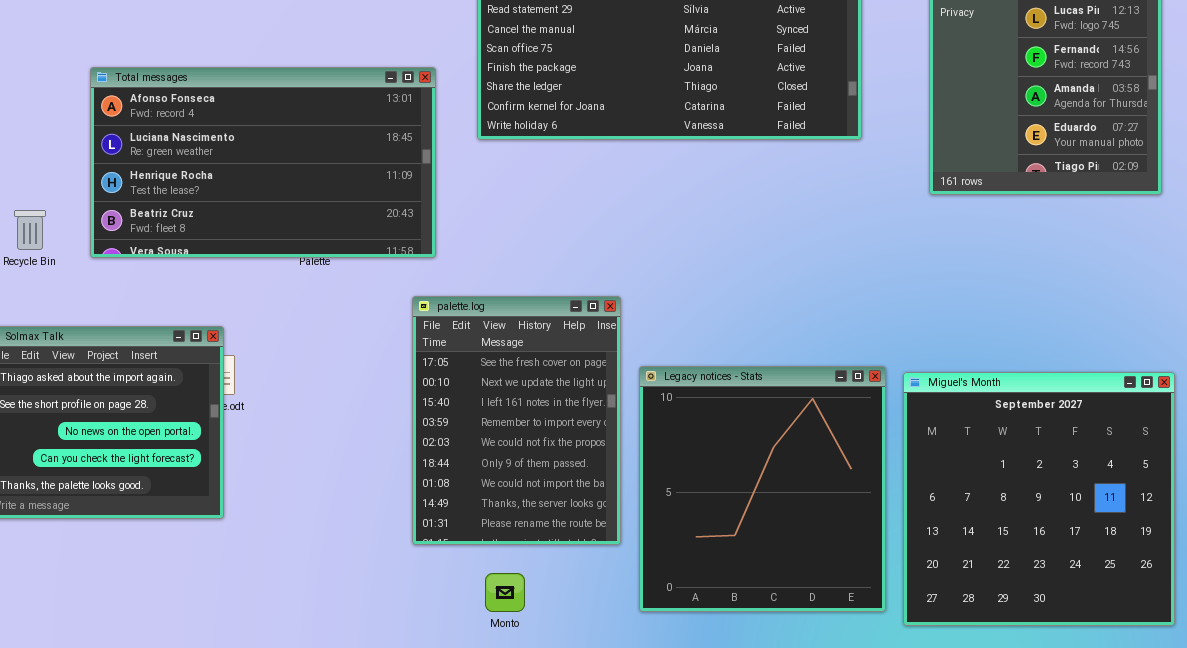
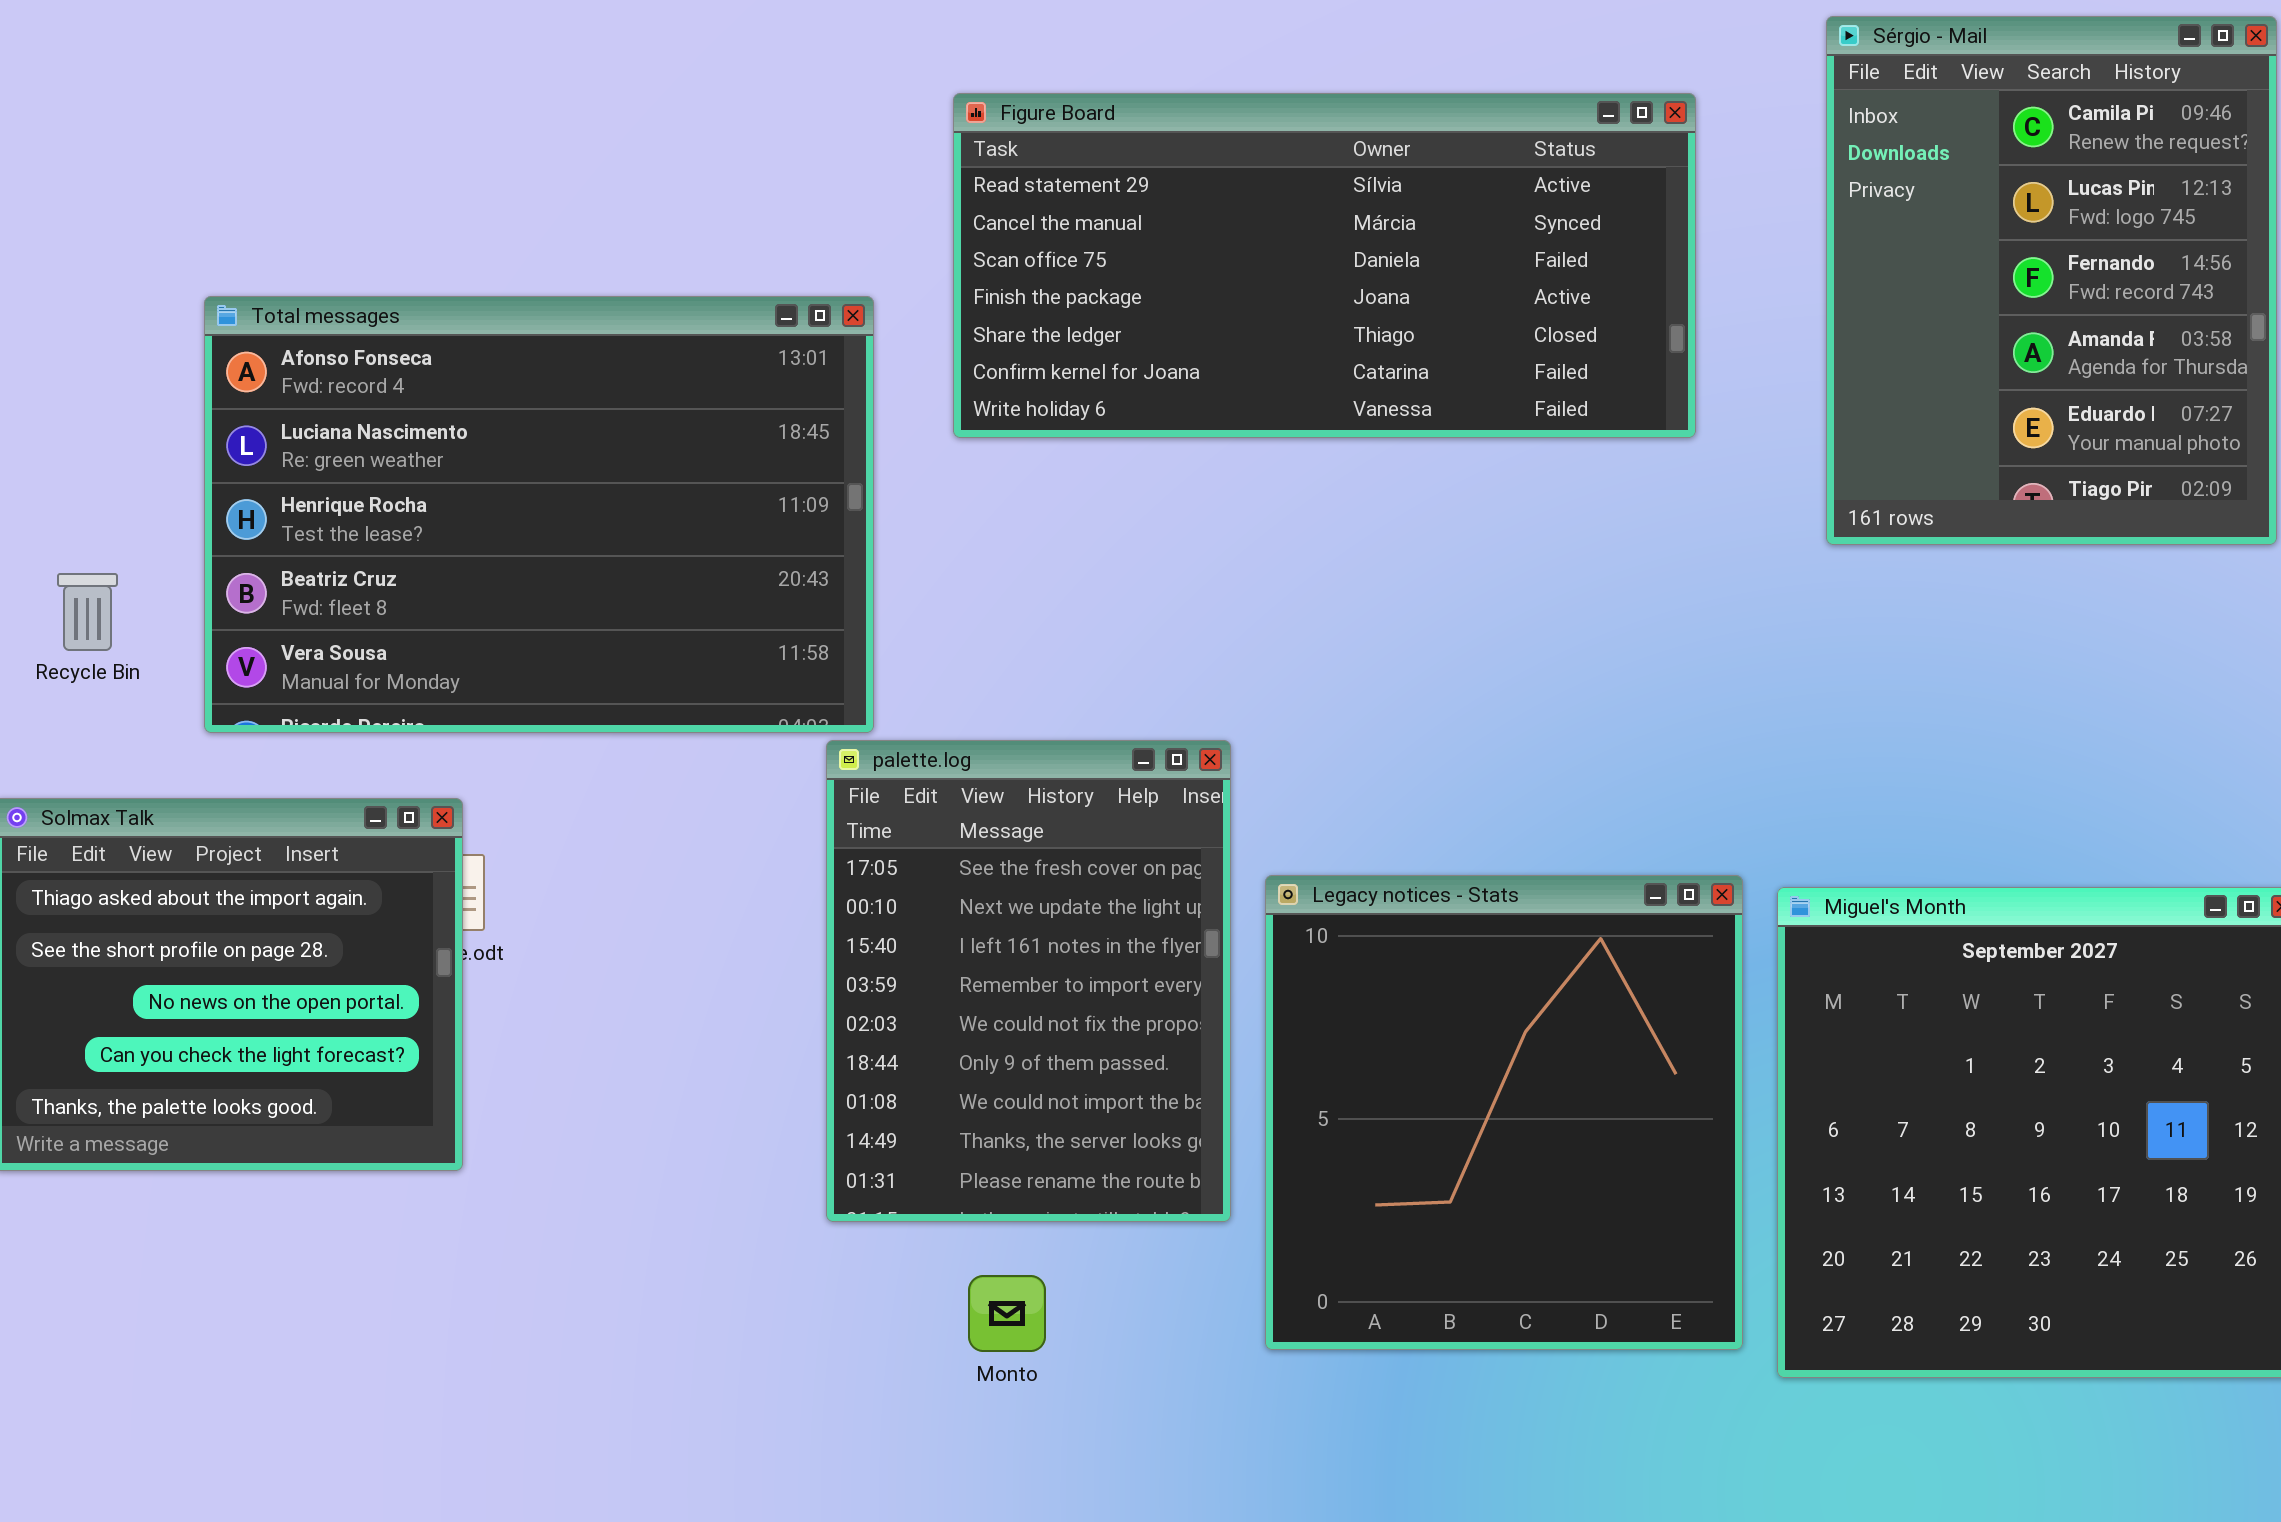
Total messages: [90,67,436,258] -> [204,296,874,733], resized

